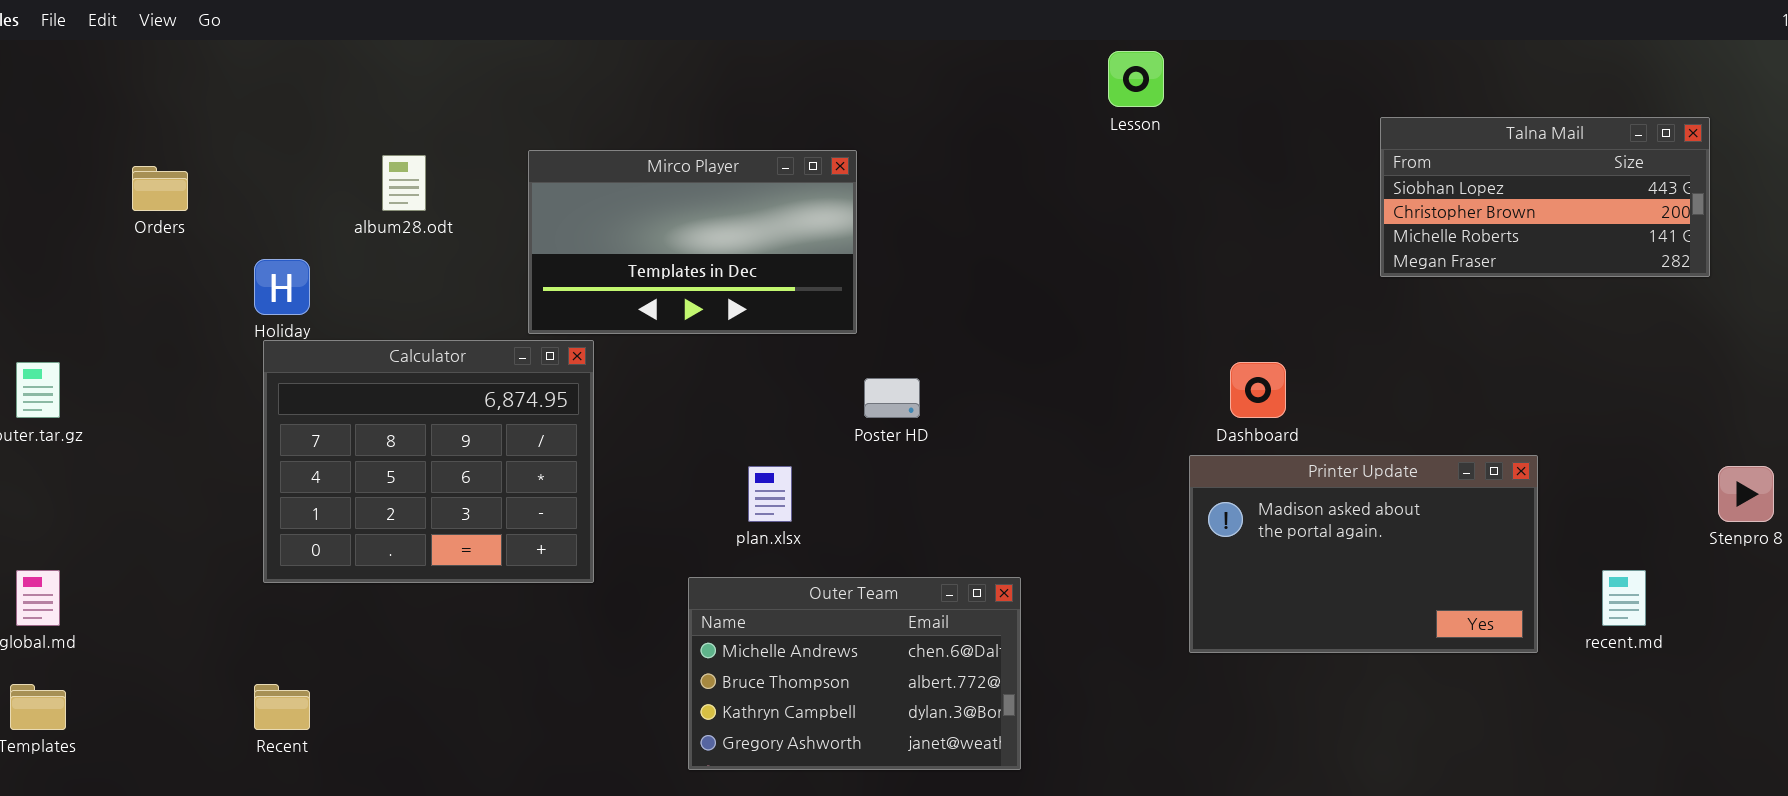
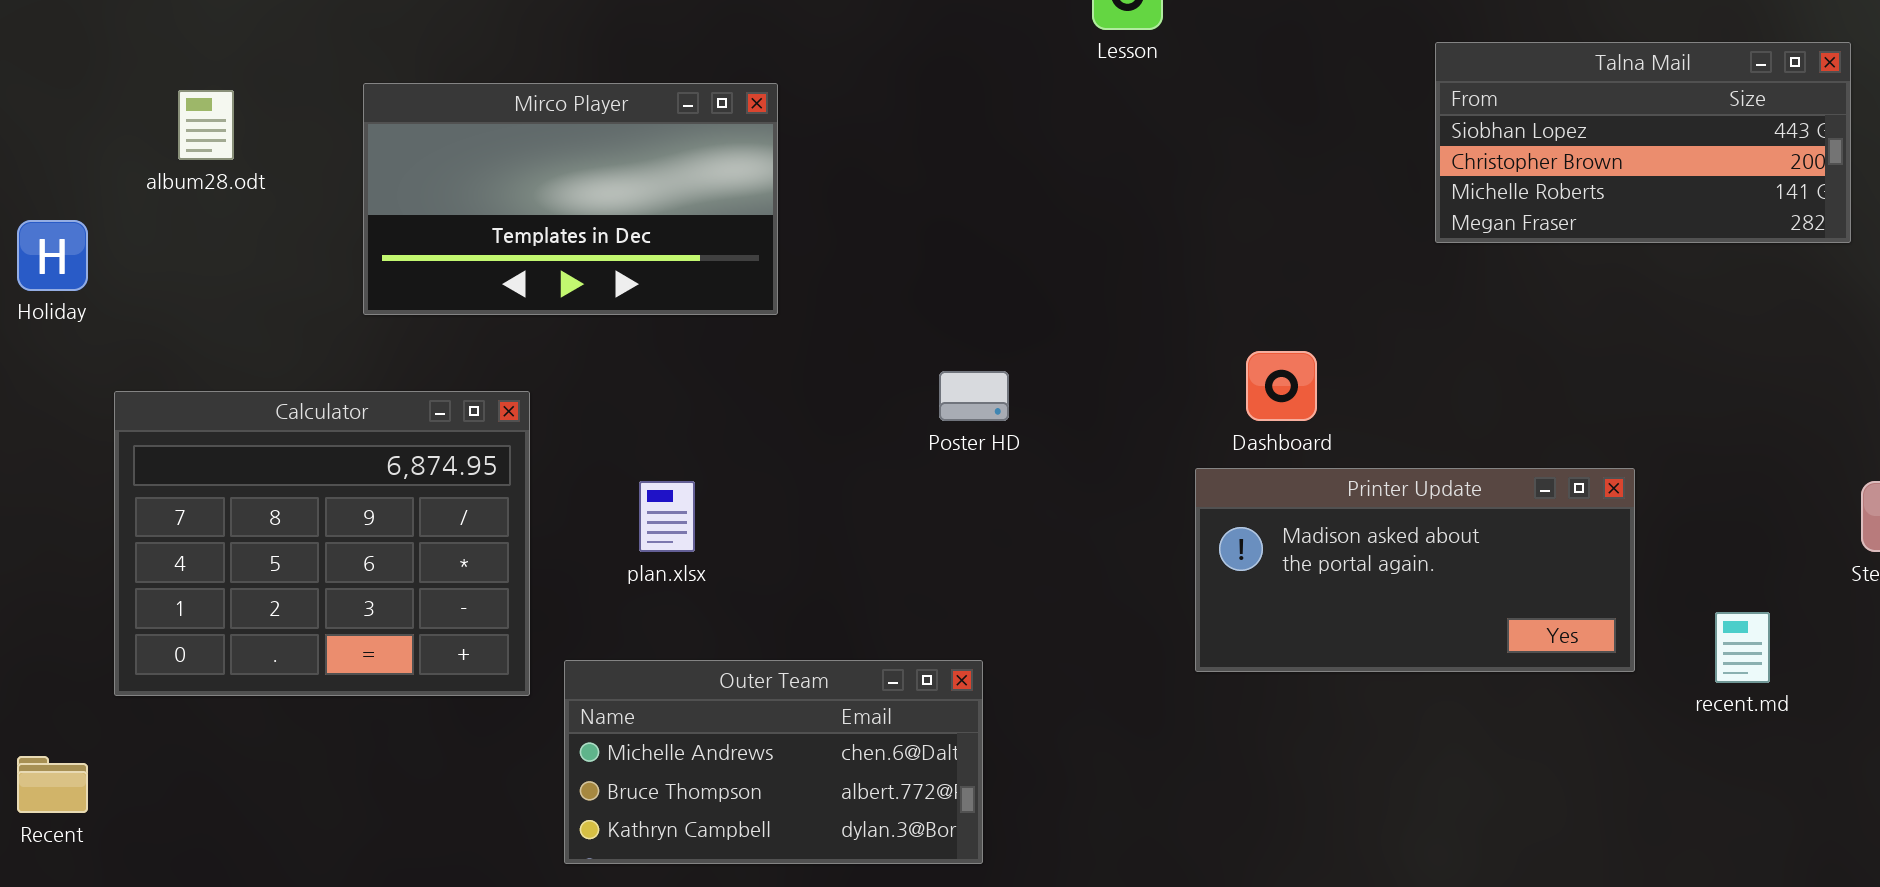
Calculator: [263,340,594,583] -> [114,391,530,696], moved
Poster HD: [864,378,920,418] -> [939,371,1009,421], moved
Printer Update: [1189,455,1538,653] -> [1195,468,1635,672], resized
Outer Team: [688,577,1021,770] -> [564,660,983,864], resized

